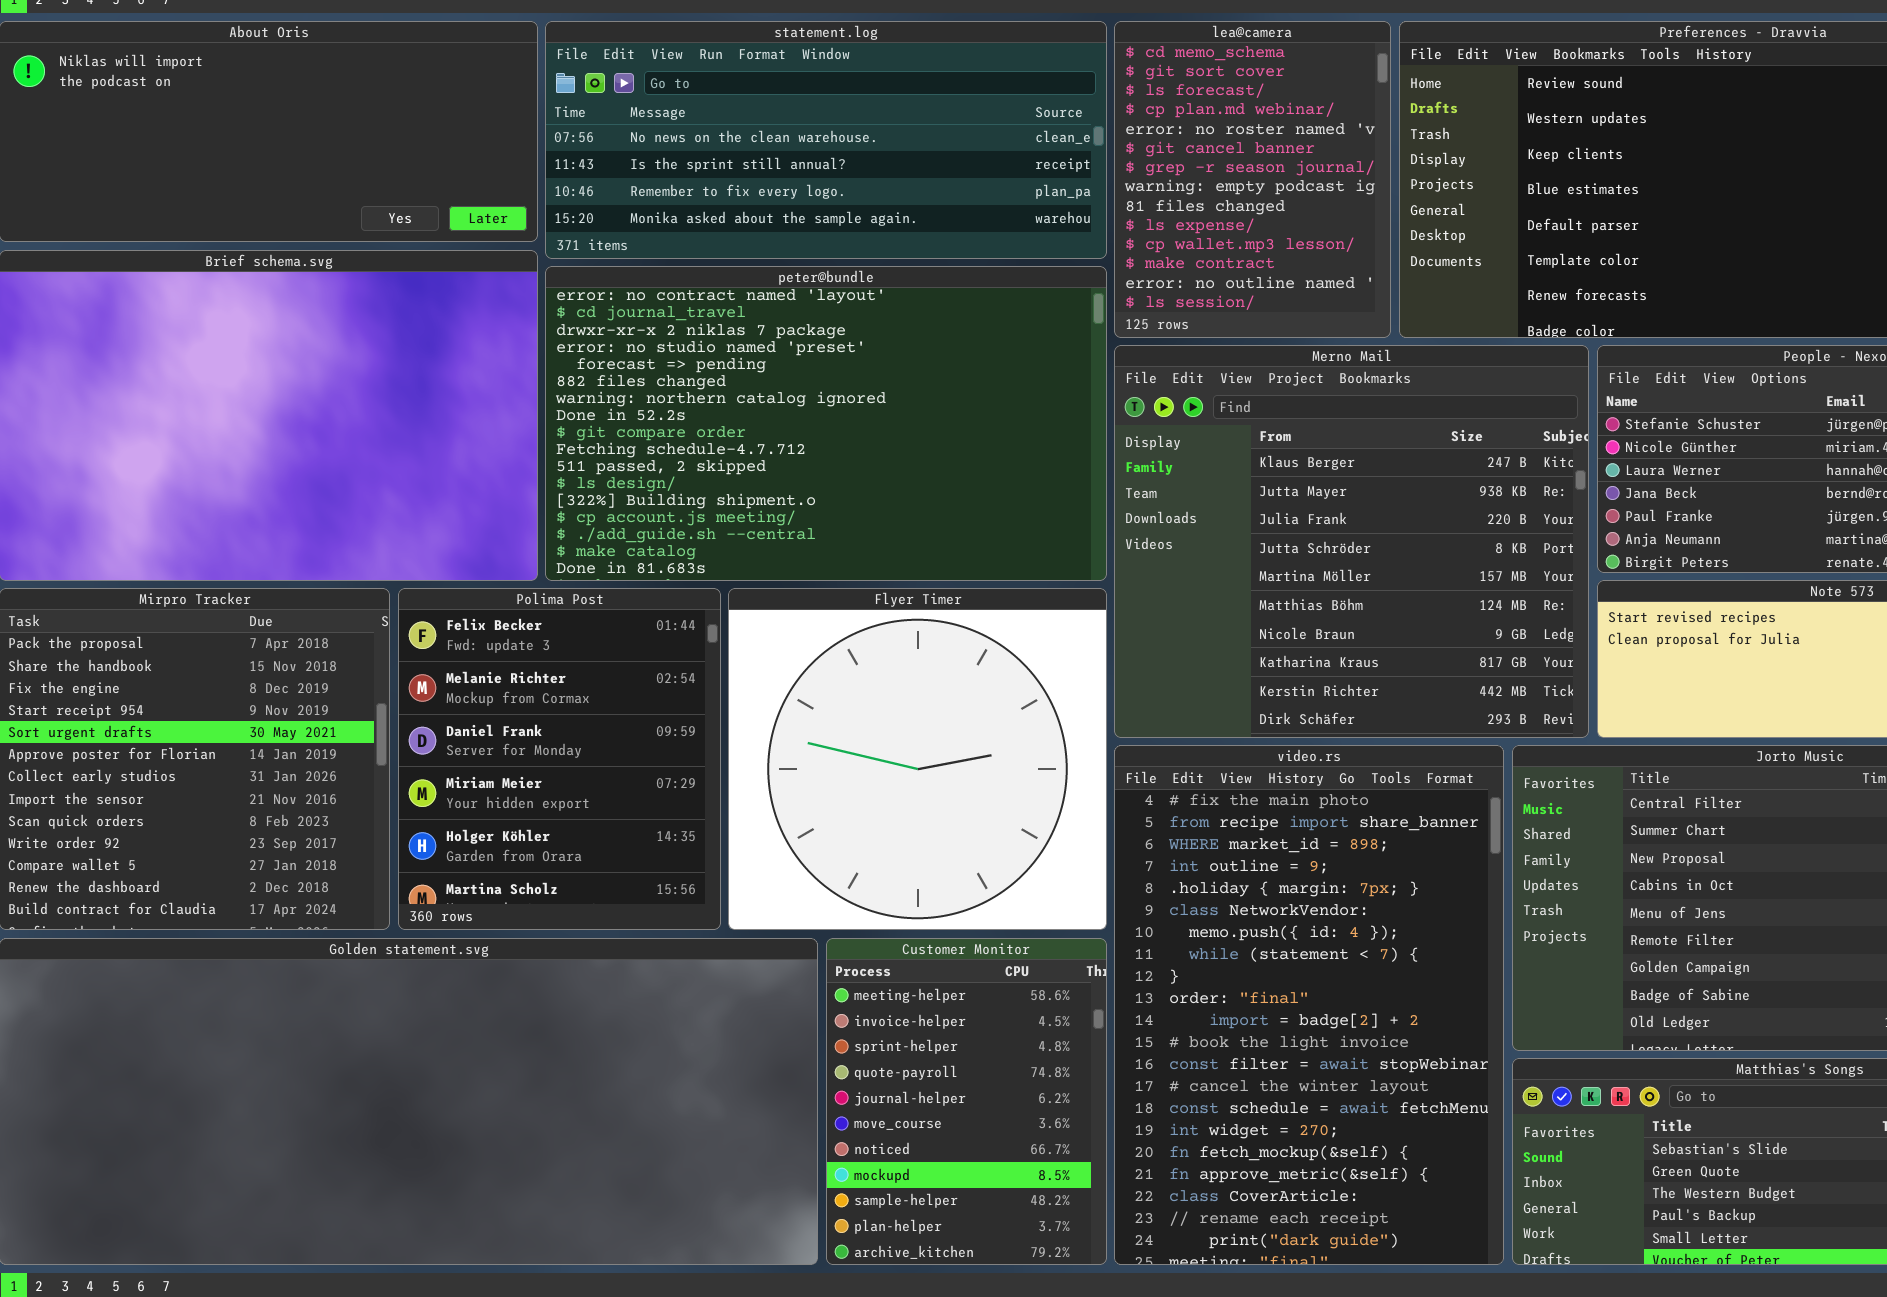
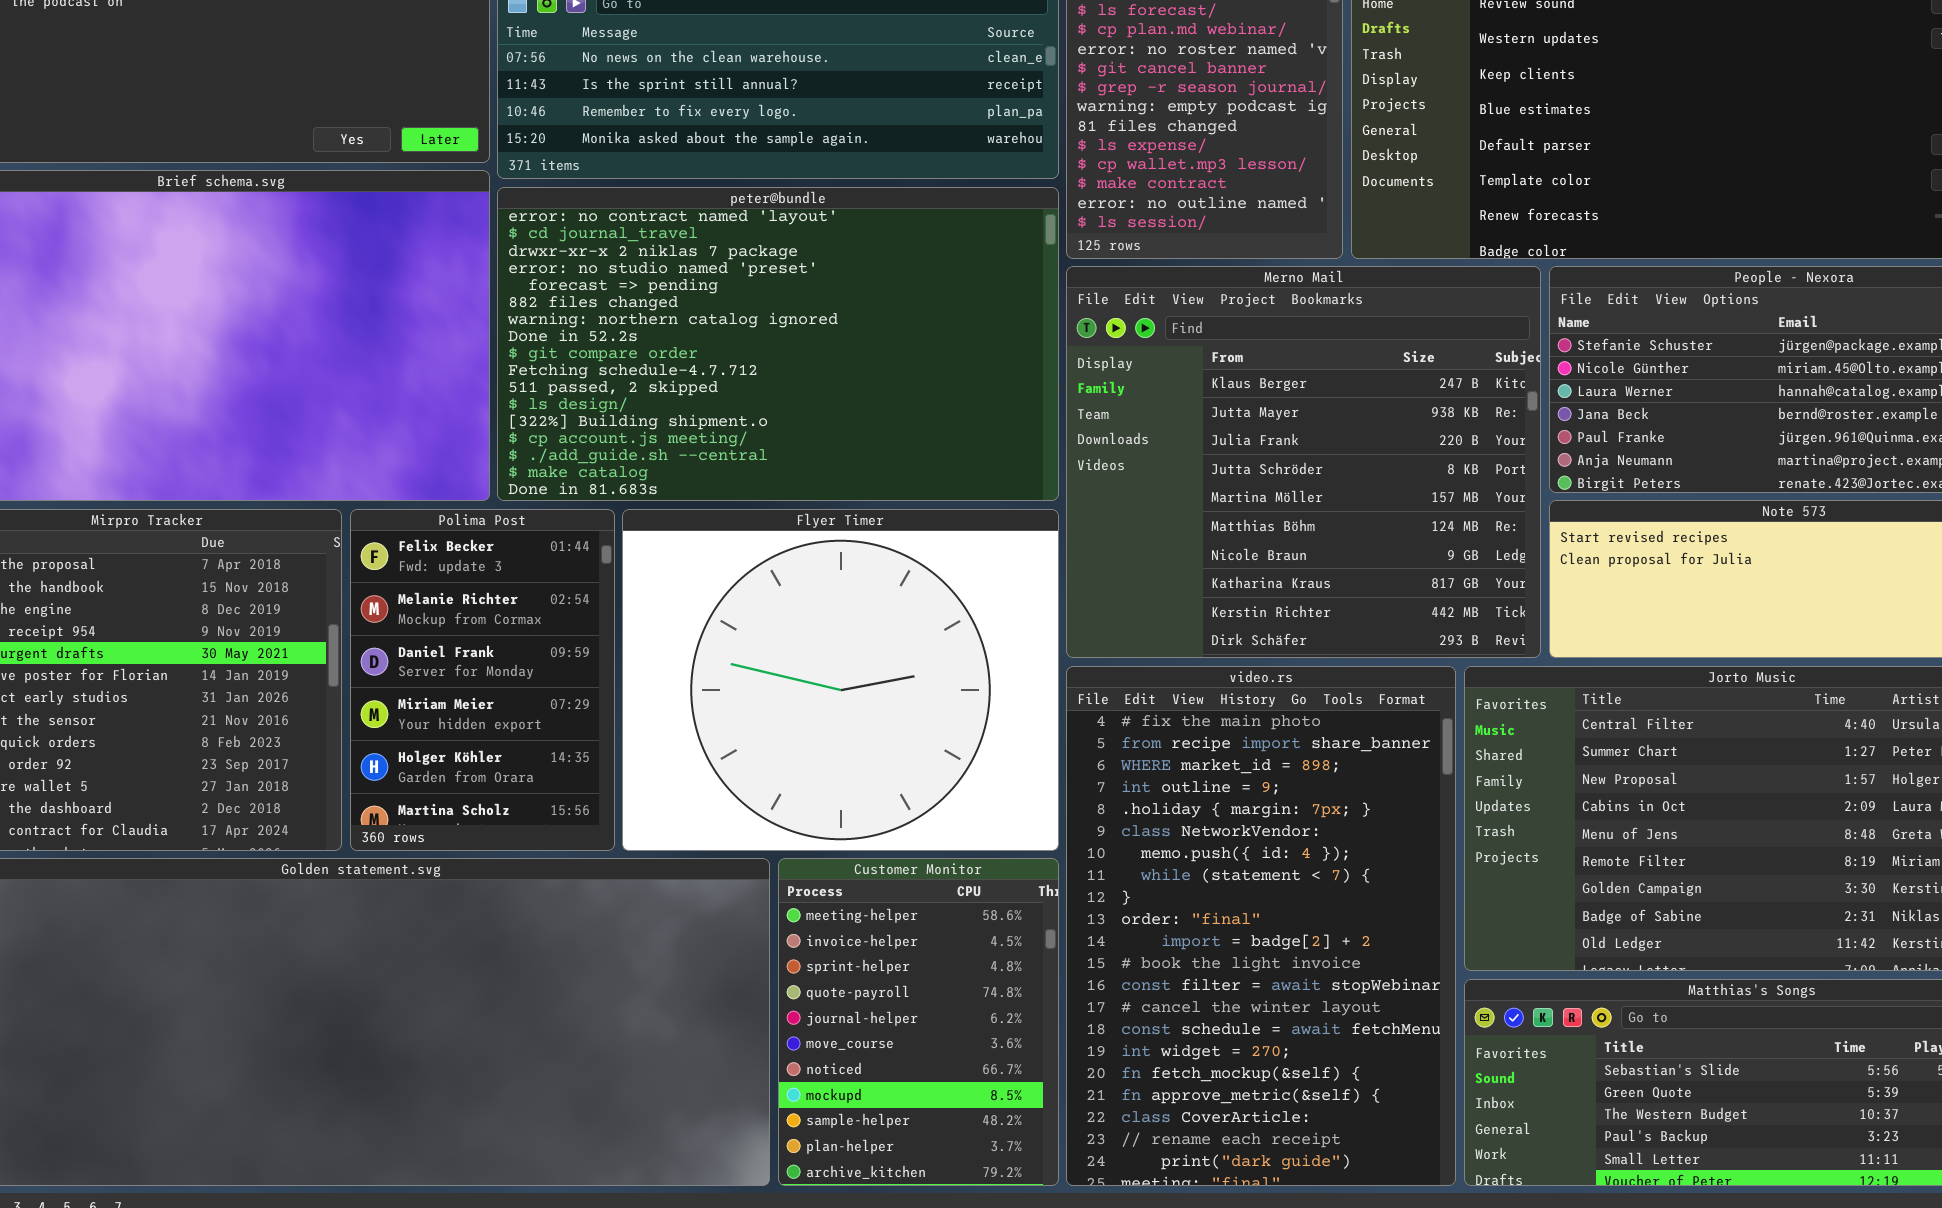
Polima Post: [398,588,721,930] -> [350,509,615,851], resized
Flyer Timer: [728,588,1107,930] -> [622,509,1059,851], resized

